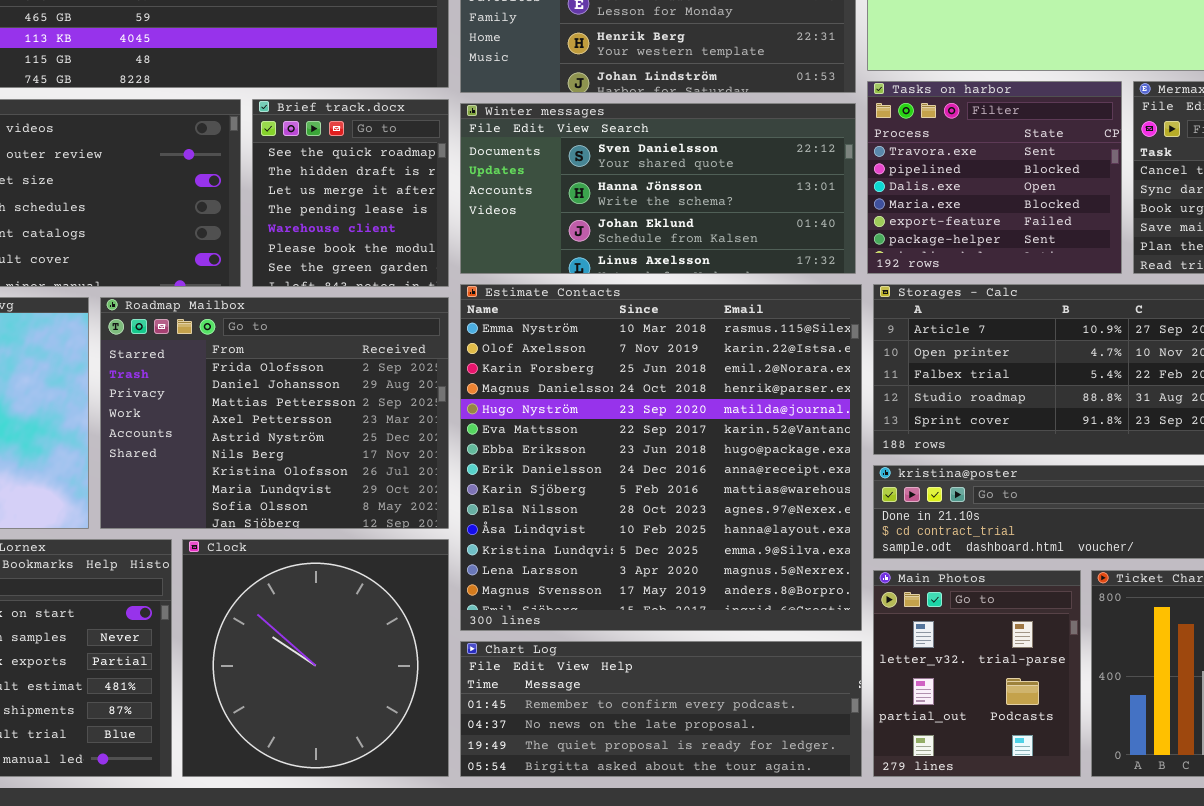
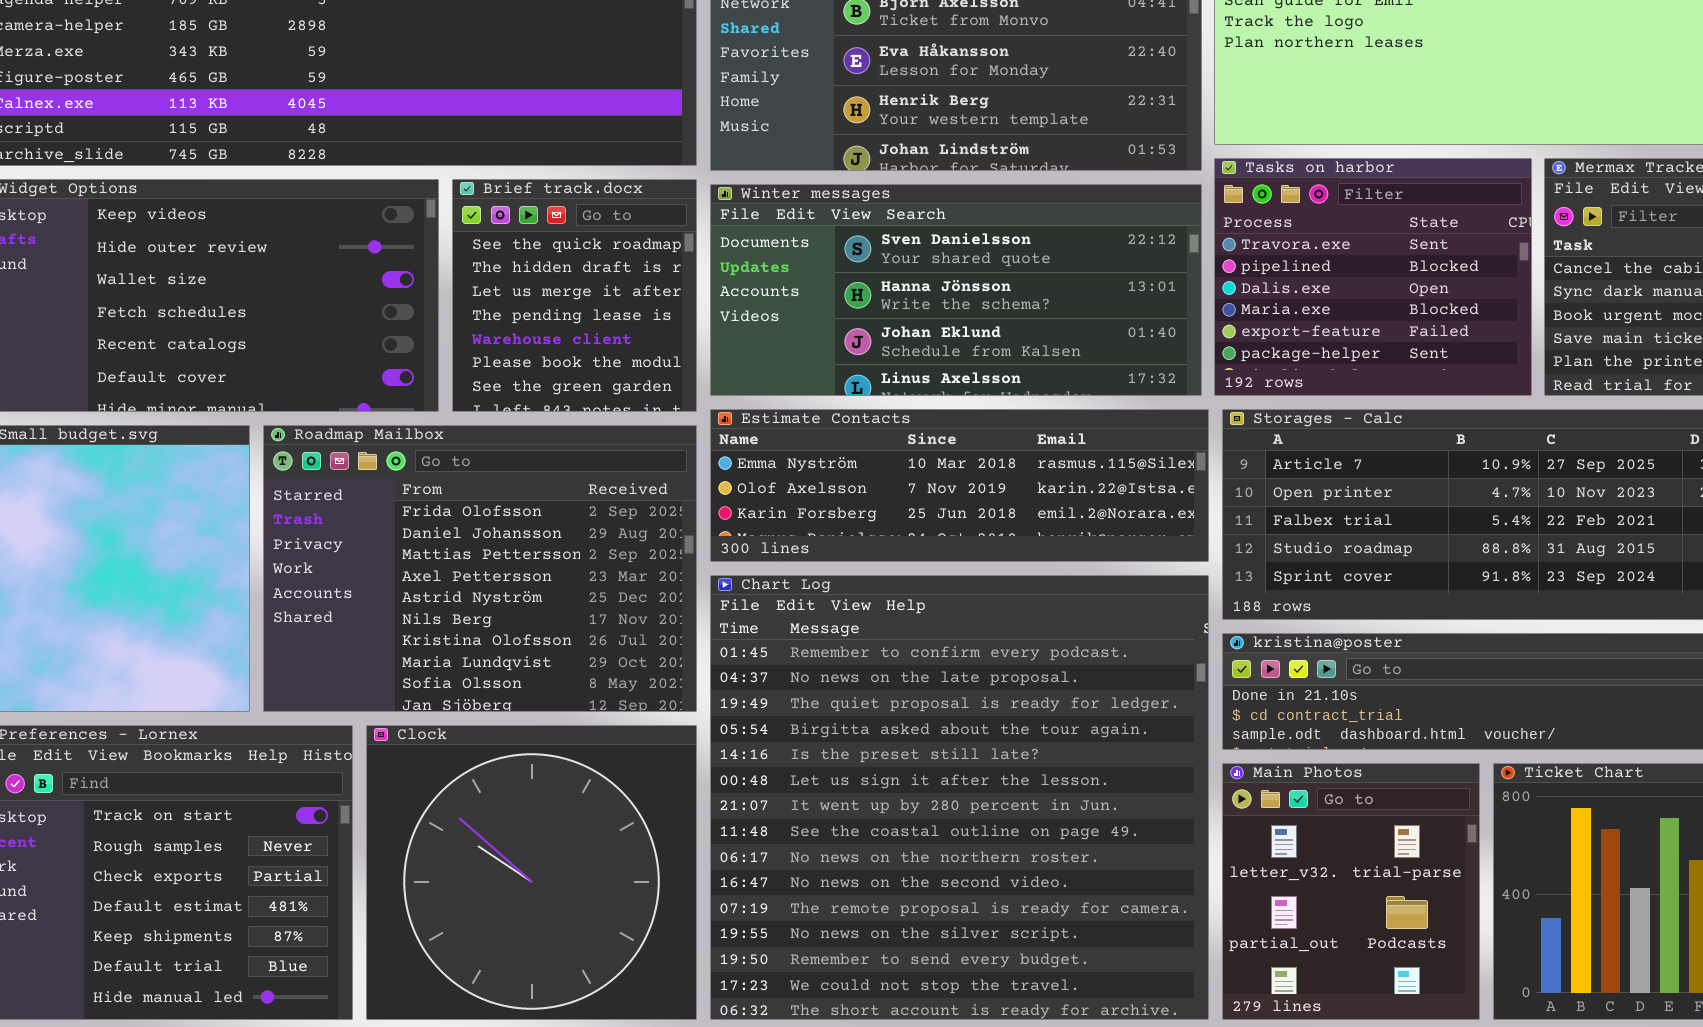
Estimate Contacts: [460,284,862,631] -> [710,409,1209,562], resized
Chart Log: [460,641,862,777] -> [710,575,1209,1020], resized

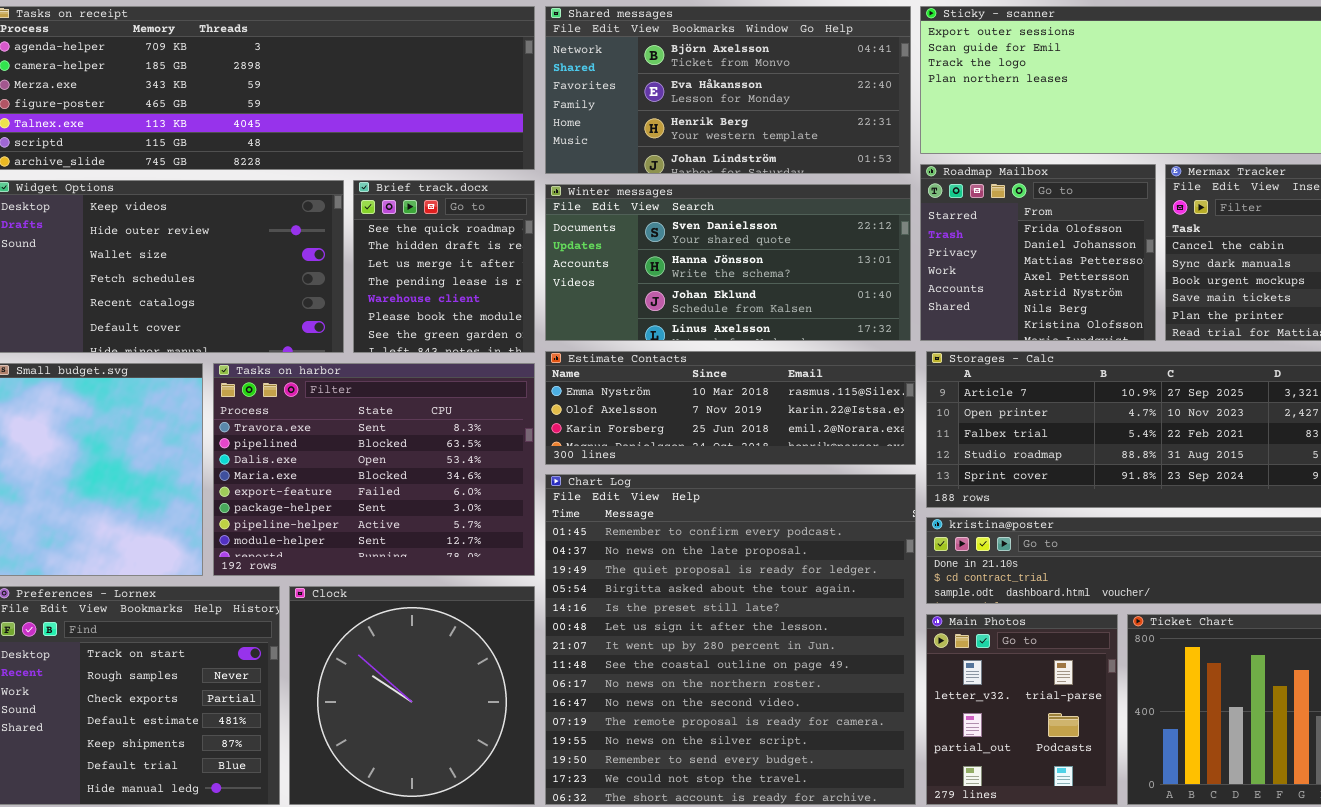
Tasks on harbor: [1214,158,1532,396] -> [213,363,535,576], moved, resized
Roadmap Mailbox: [263,425,697,712] -> [920,164,1156,341], moved, resized

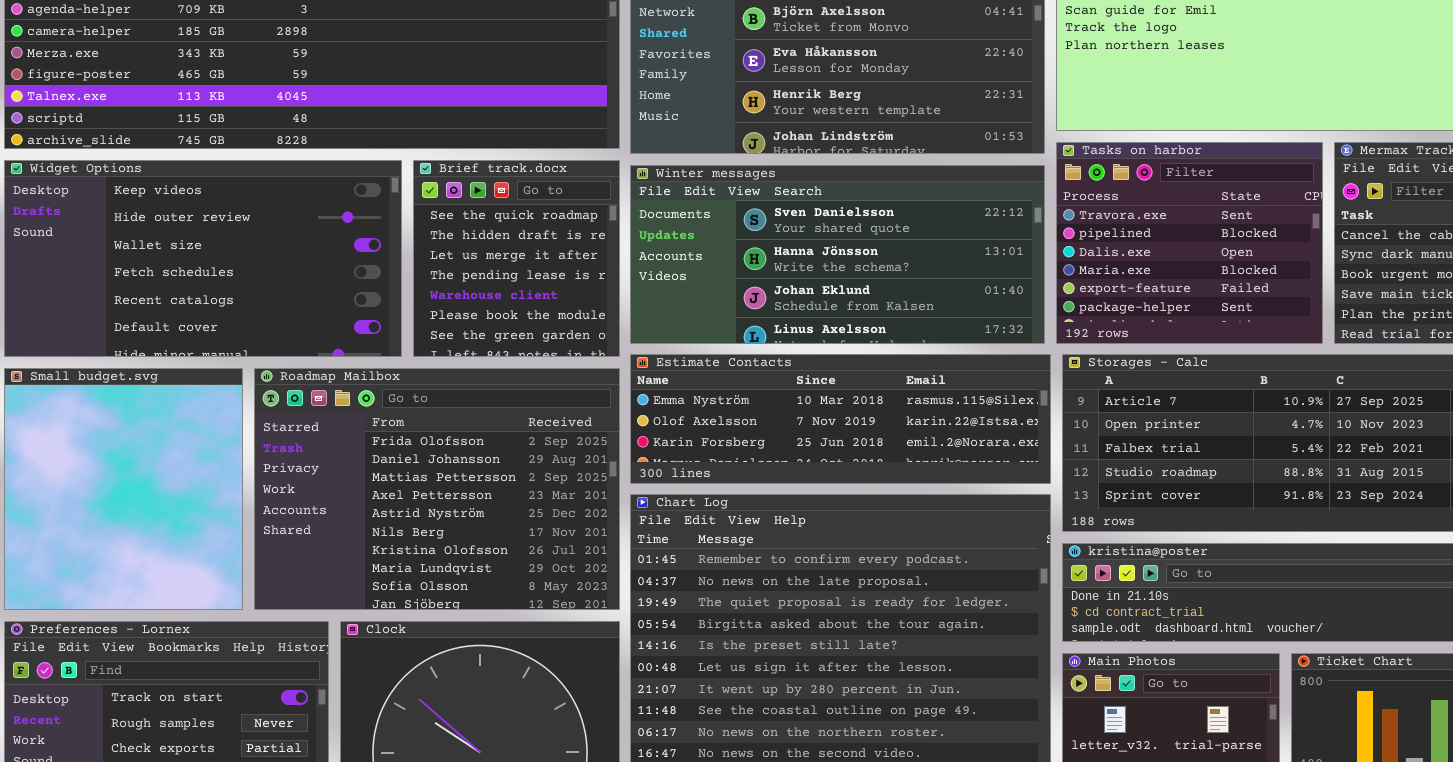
Roadmap Mailbox: [920,164,1156,341] -> [254,368,620,610], moved, resized
Tasks on harbor: [213,363,535,576] -> [1056,142,1323,344], moved, resized

